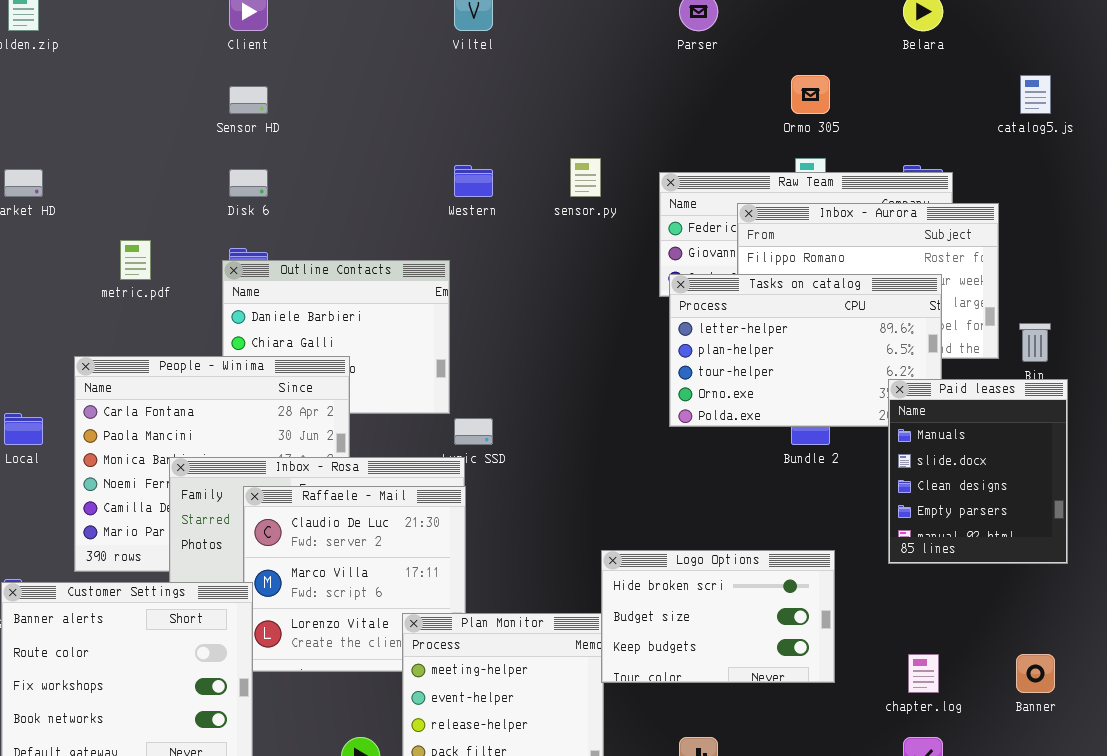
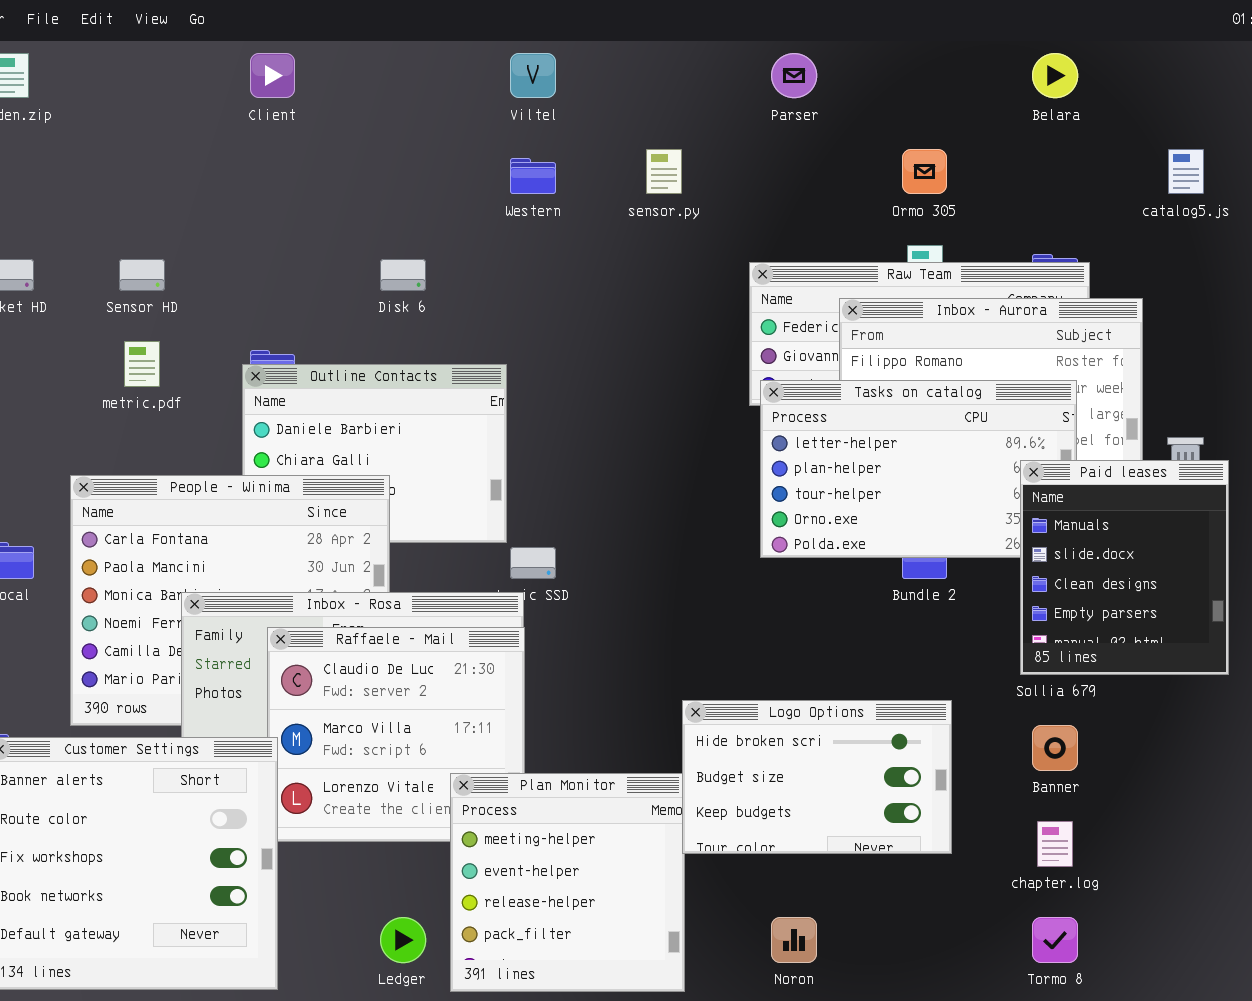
Sensor HD: [229,86,268,114] -> [119,259,165,291], moved
sensor.py: [570,158,601,197] -> [646,149,682,194], moved
Western: [454,165,493,197] -> [510,158,556,194], moved
Disk 6: [229,169,268,197] -> [380,259,426,291], moved
Paid leases: [888,379,1068,564] -> [1020,460,1229,675], moved
Banner: [1016,654,1055,693] -> [1032,725,1078,771], moved

